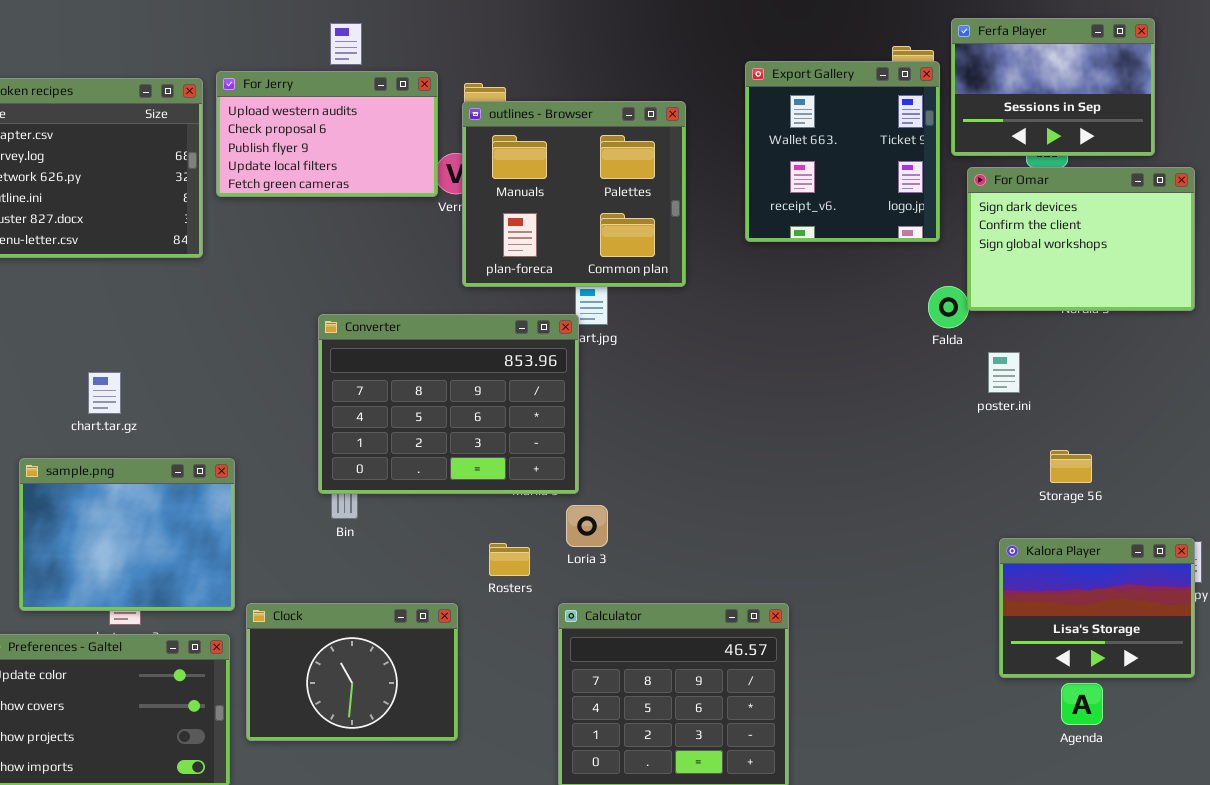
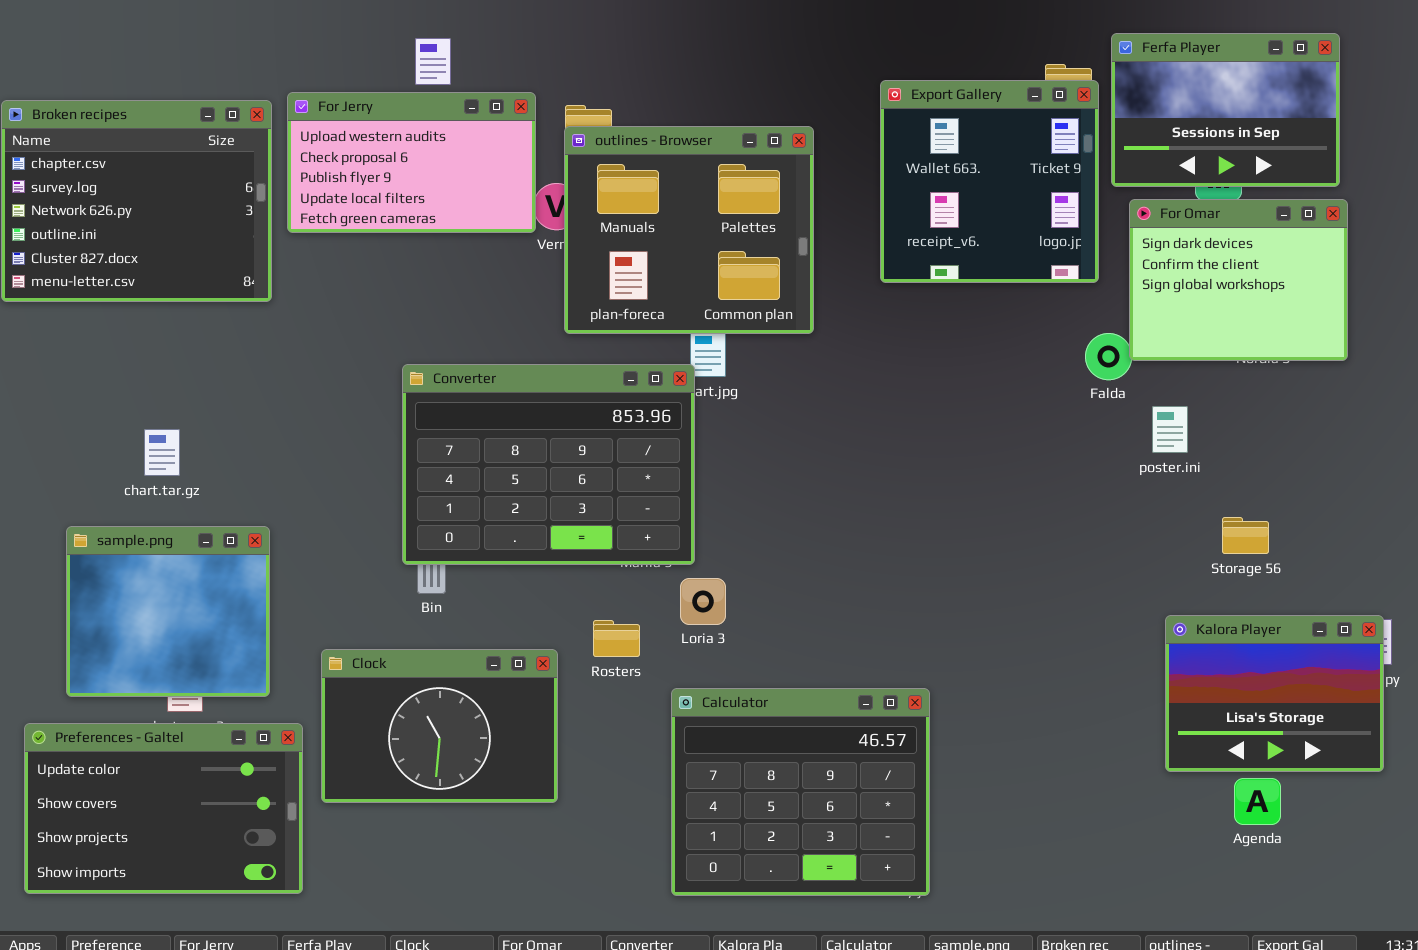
For Omar: [967,167,1195,311] -> [1129,199,1348,361], resized
sample.png: [19,458,235,611] -> [66,526,270,697], resized
Clock: [246,603,458,741] -> [321,649,558,803], moved

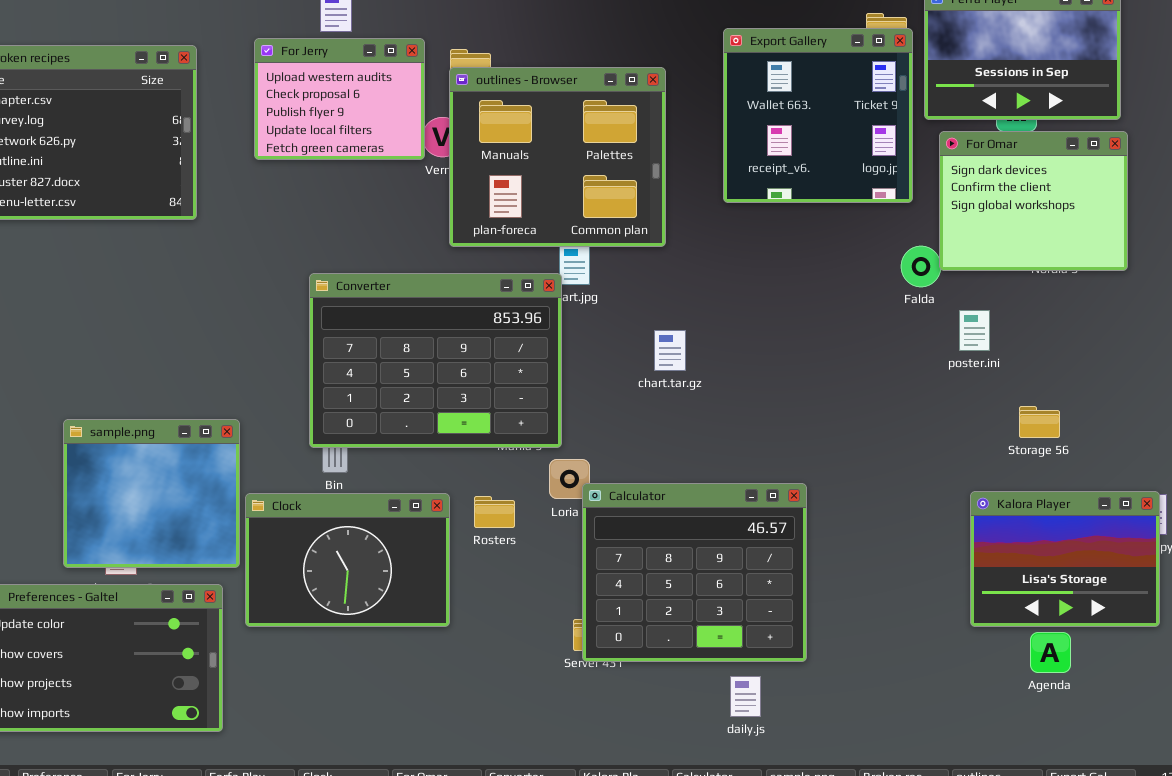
For Jerry: [287,92,536,233] -> [254,38,425,160], resized
chart.tar.gz: [144,429,180,476] -> [654,330,686,371], moved
sample.png: [66,526,270,697] -> [63,419,240,568], moved
Clock: [321,649,558,803] -> [245,493,450,627], moved
Calculator: [671,688,930,896] -> [582,483,807,662], moved

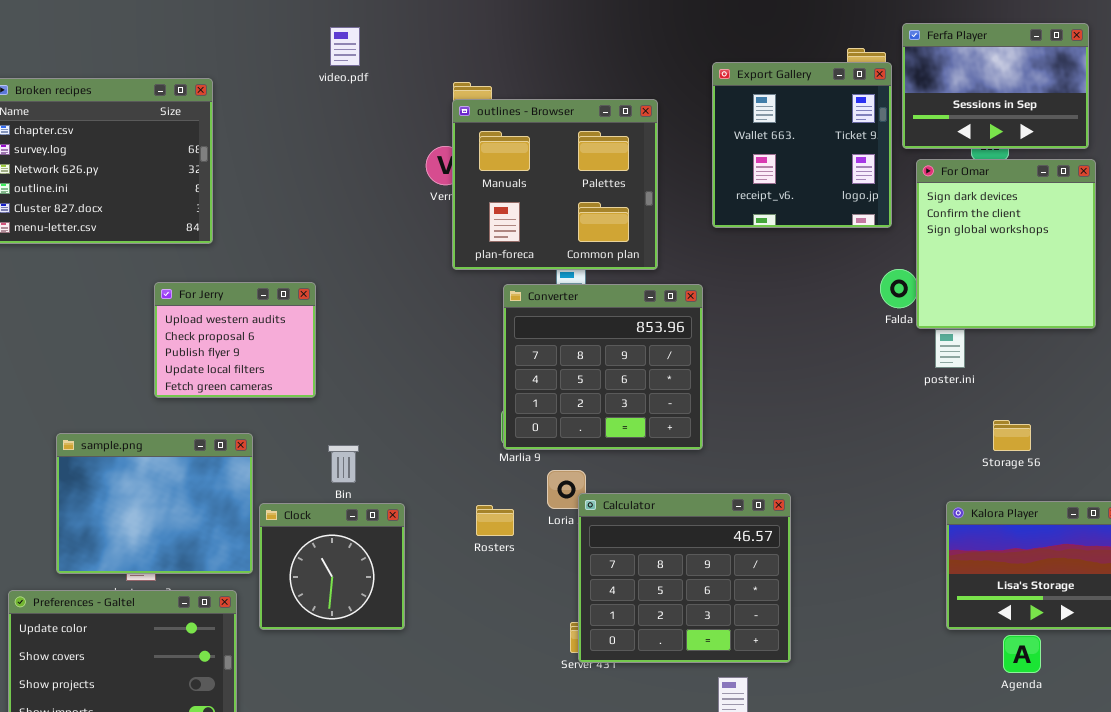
For Jerry: [254,38,425,160] -> [154,282,316,398], moved
For Omar: [939,131,1128,271] -> [916,159,1096,329], resized
Converter: [309,273,562,448] -> [503,284,703,450], moved, resized
sample.png: [63,419,240,568] -> [56,433,253,574], resized
Clock: [245,493,450,627] -> [259,503,405,630], resized

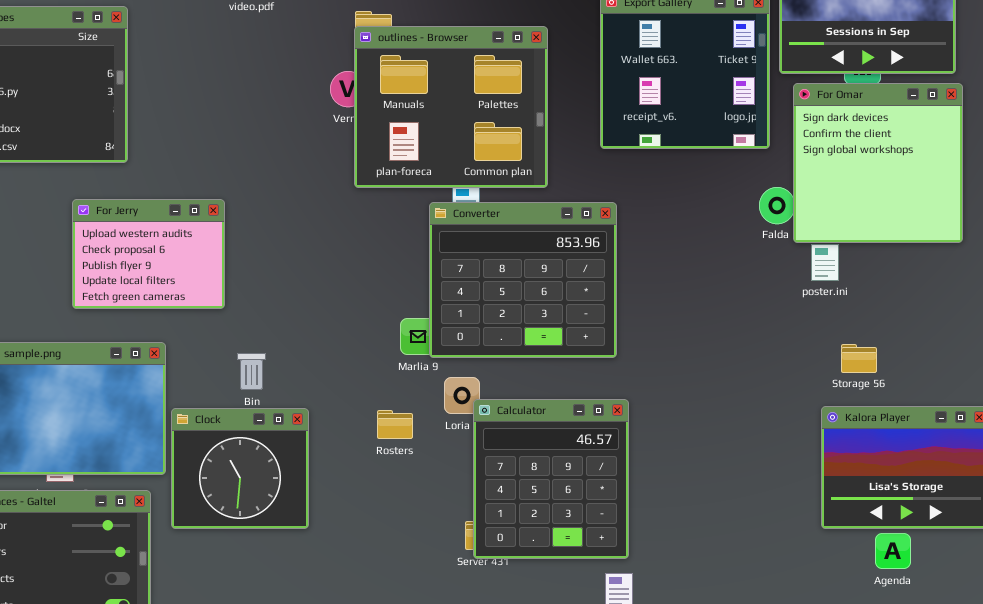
Converter: [503,284,703,450] -> [429,202,617,358], moved
Storage 56: [993,420,1031,451] -> [841,344,877,373], moved
Calculator: [578,493,791,663] -> [473,399,629,559], resized

